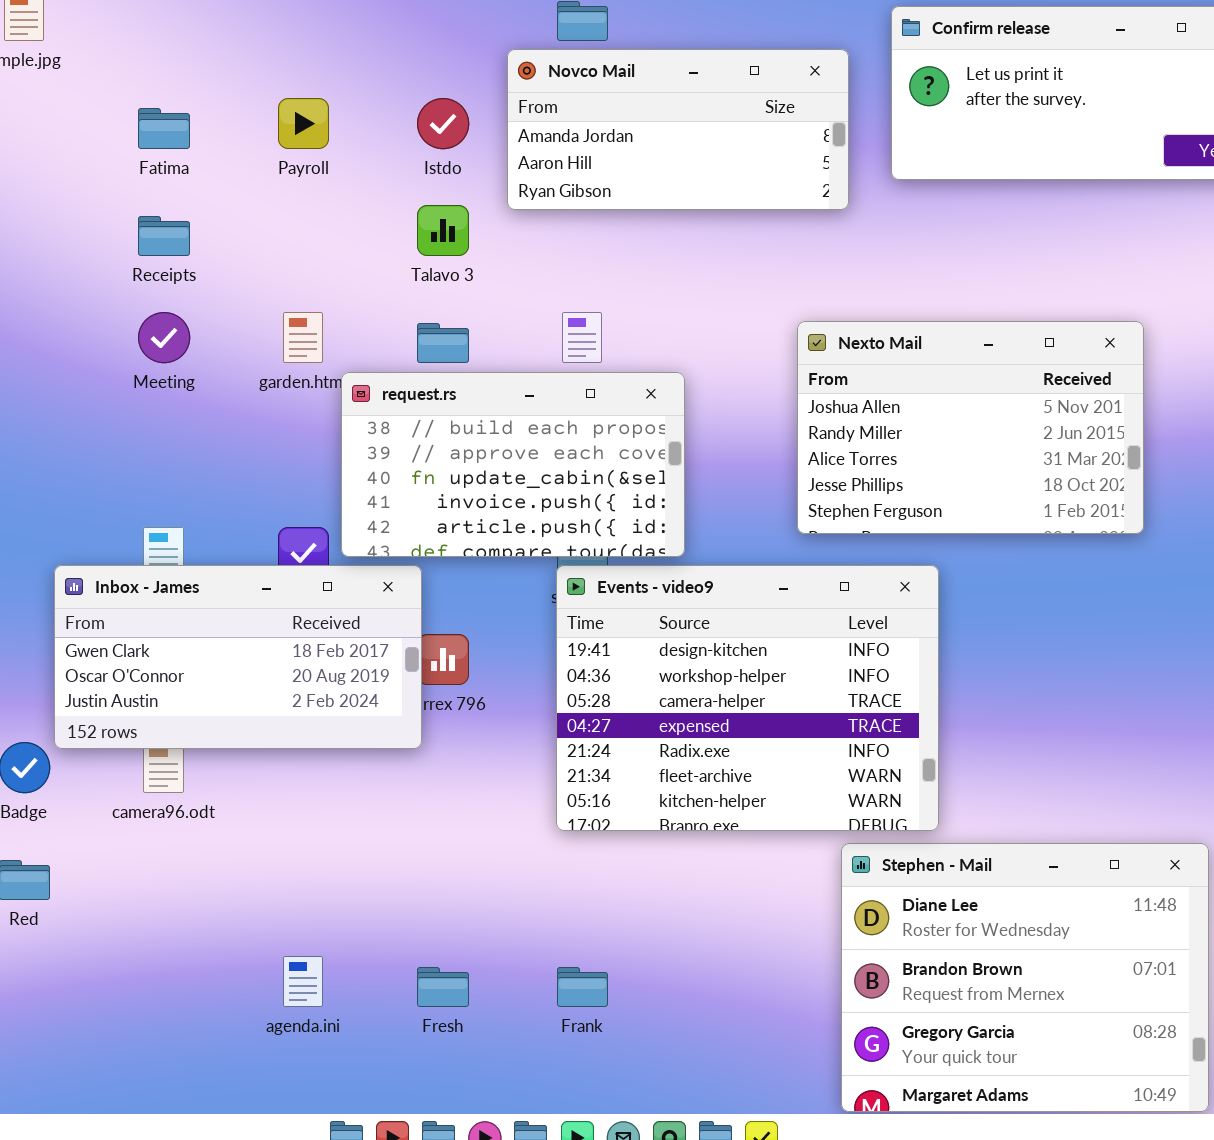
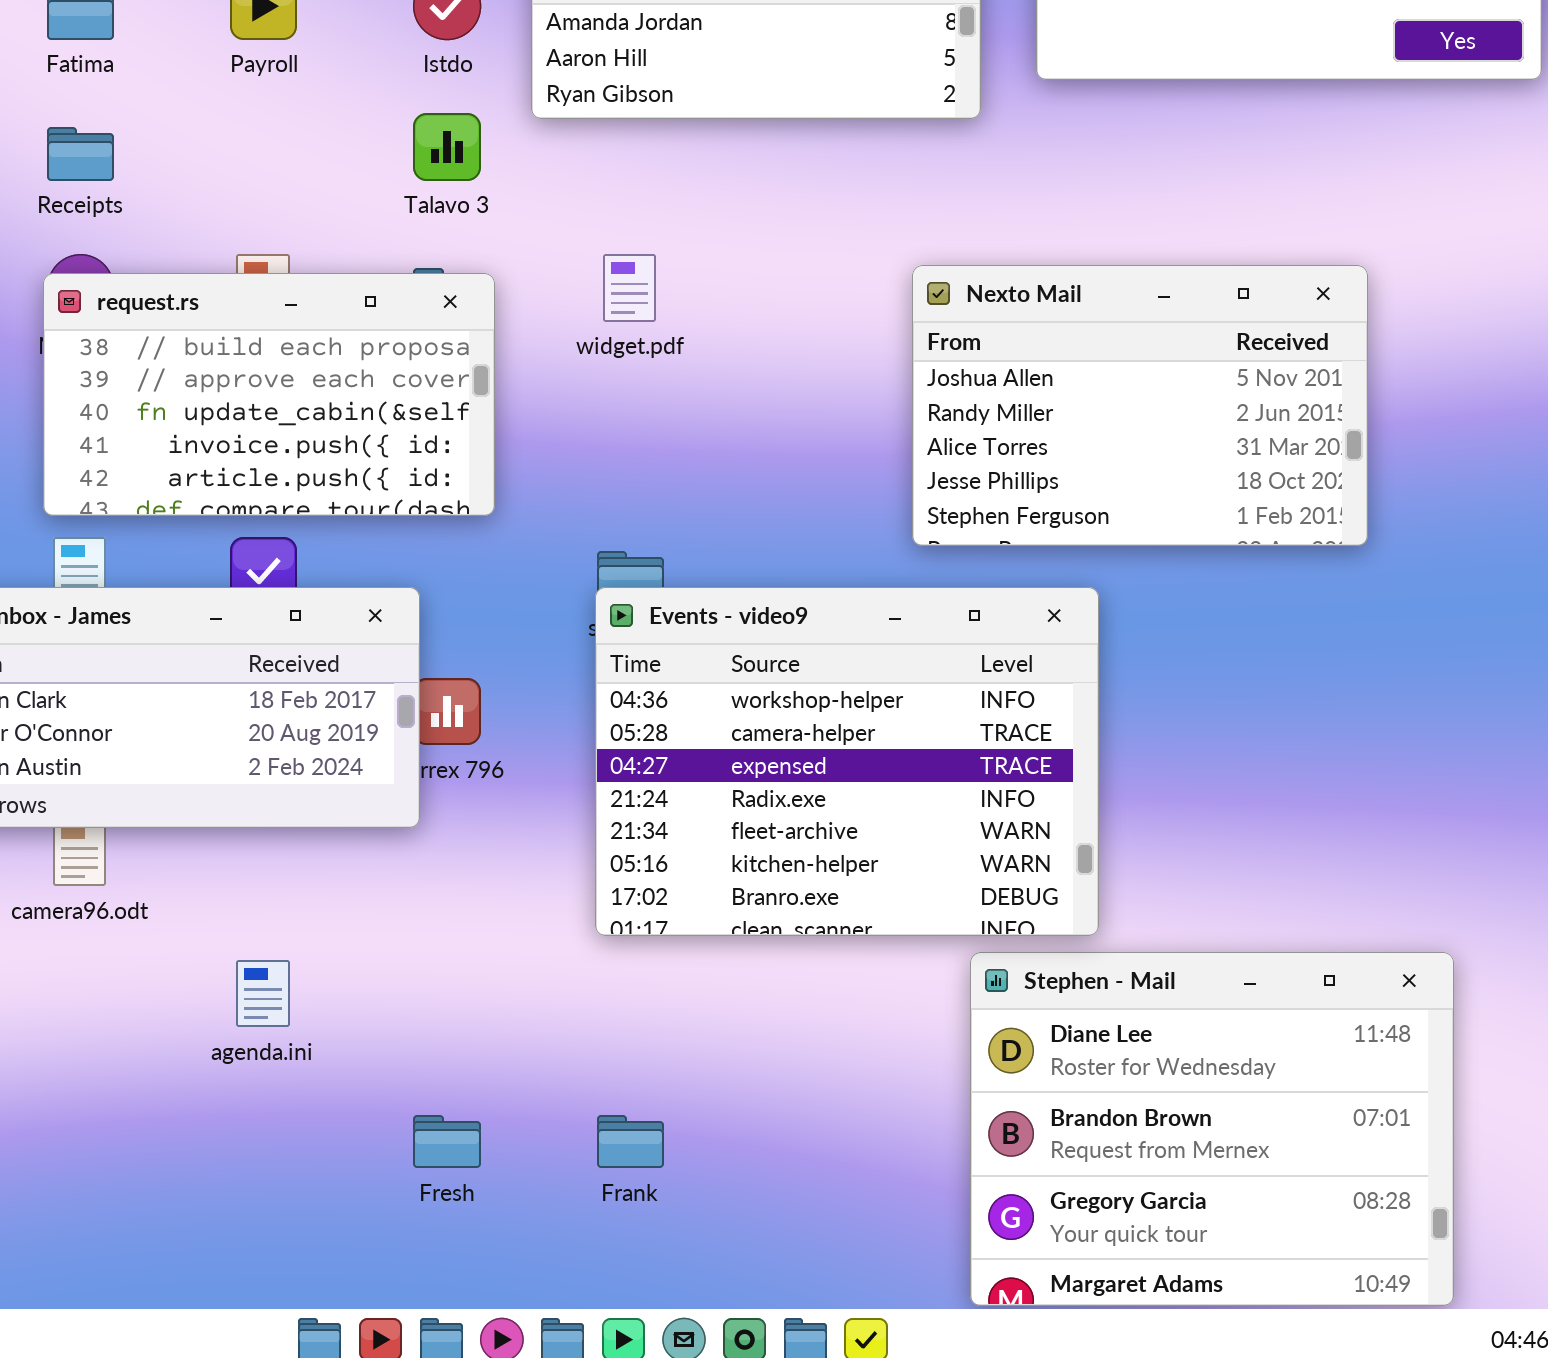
request.rs: [341,372,685,557] -> [43,273,495,516], moved
Events - video9: [556,565,939,831] -> [595,587,1099,936], scrolled down 1 row
agenda.ini: [283,956,323,1007] -> [236,960,290,1027], moved

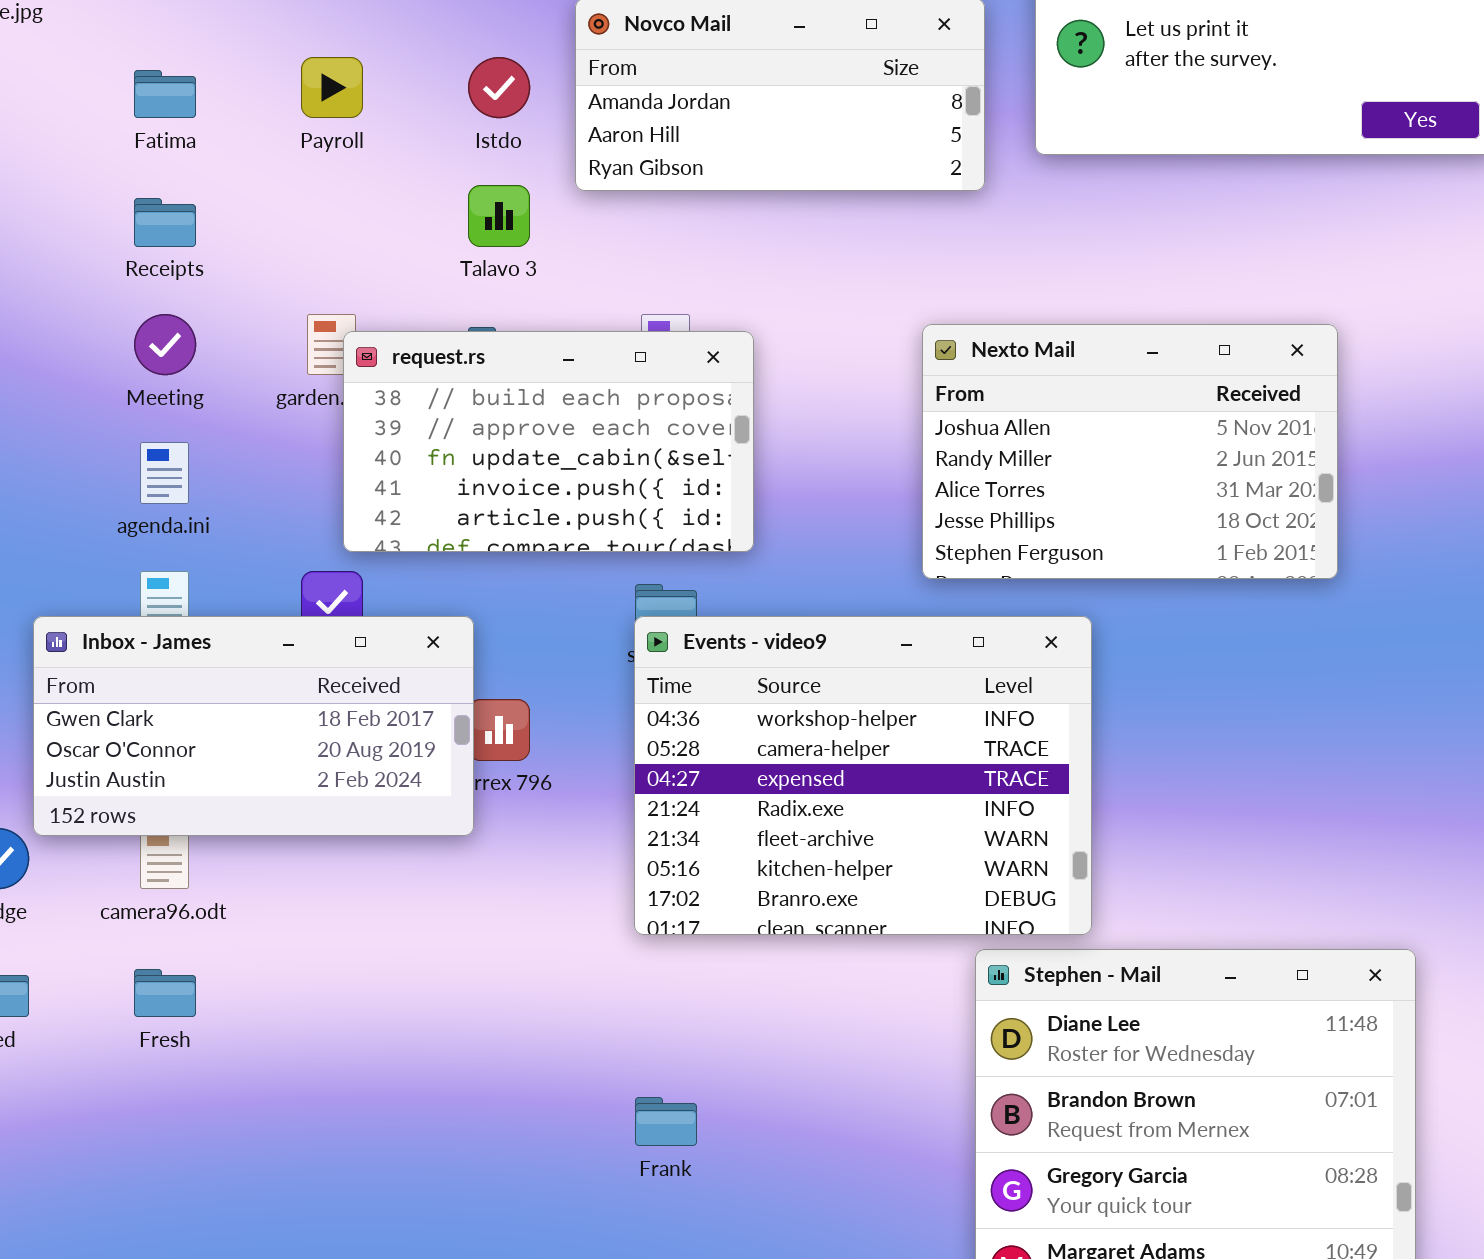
request.rs: [43,273,495,516] -> [343,331,754,552], moved
agenda.ini: [236,960,290,1027] -> [140,442,189,504], moved
Fresh: [413,1115,481,1168] -> [134,969,196,1017], moved

